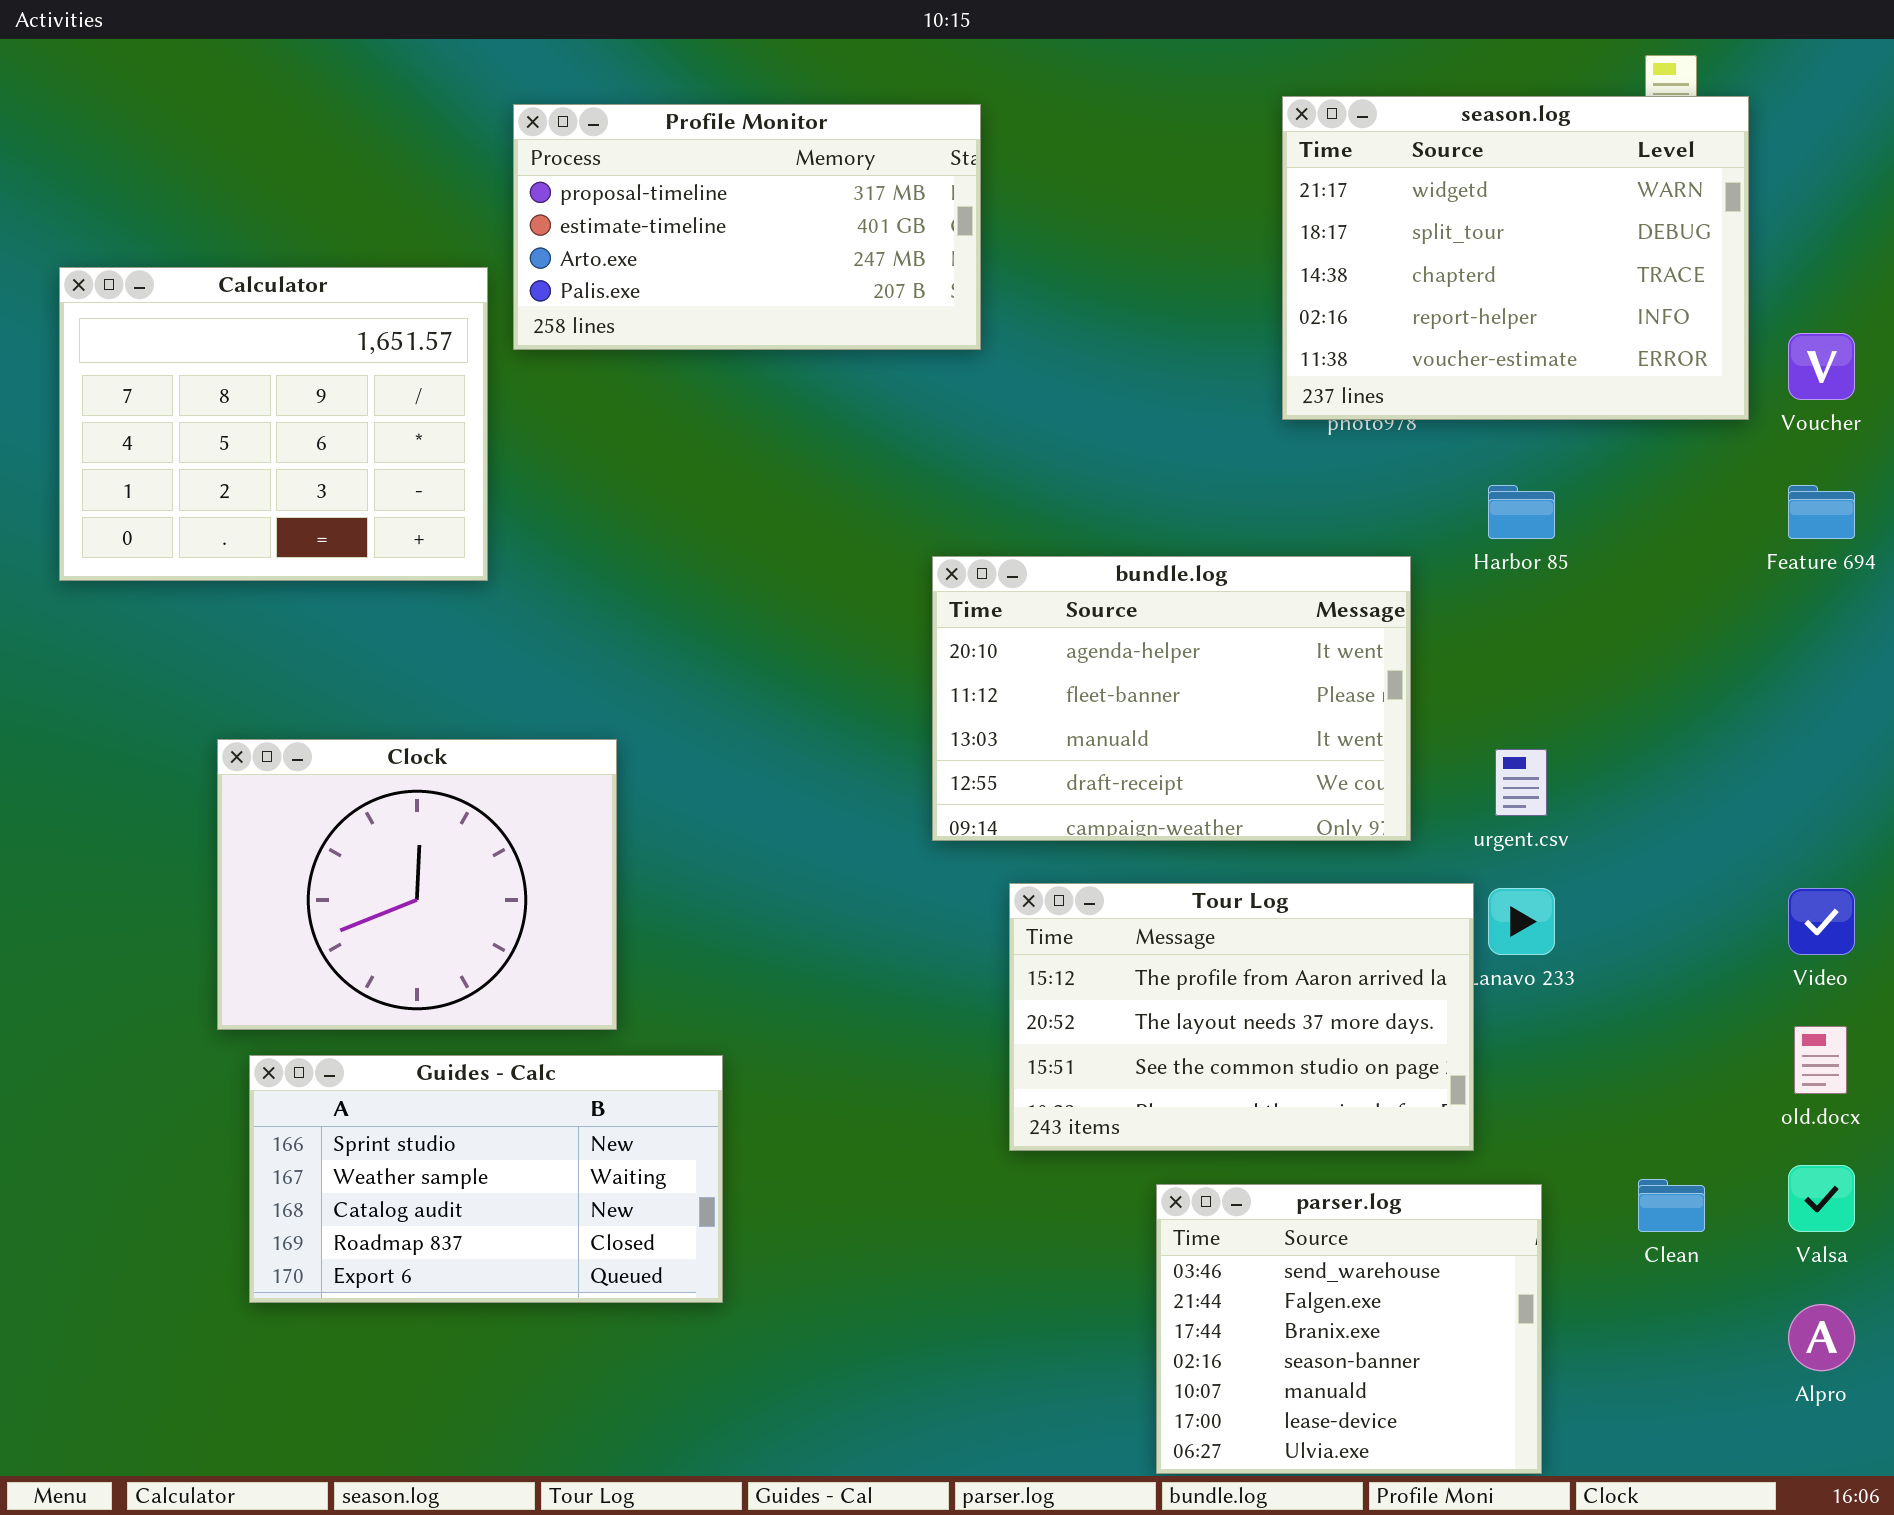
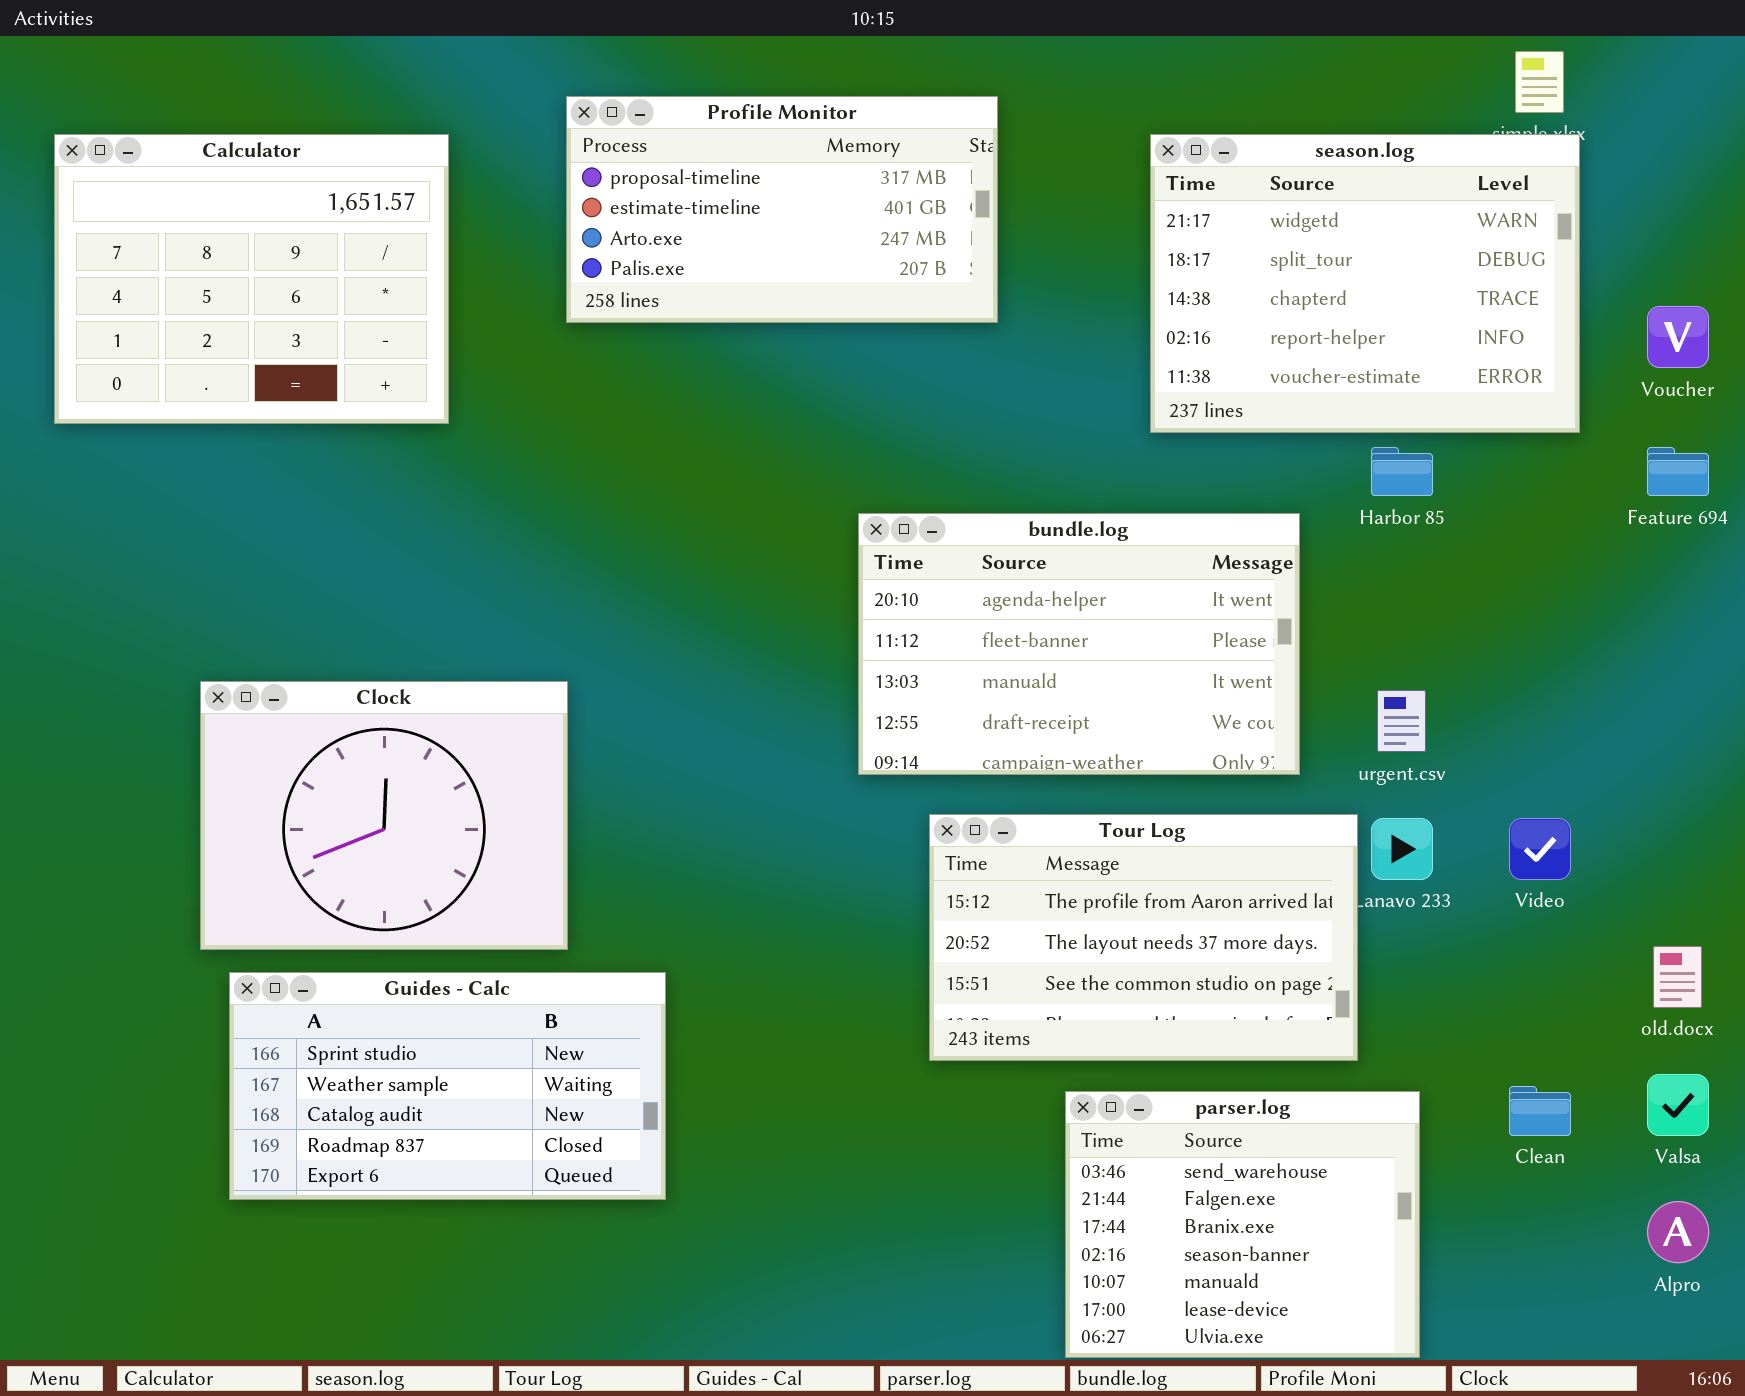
season.log: [1282,96,1749,420] -> [1150,134,1580,433], moved
Profile Monitor: [513,104,981,350] -> [566,96,998,323], moved
Calculator: [59,267,488,581] -> [54,134,449,424], moved
Video: [1788,888,1855,955] -> [1509,818,1571,880], moved

